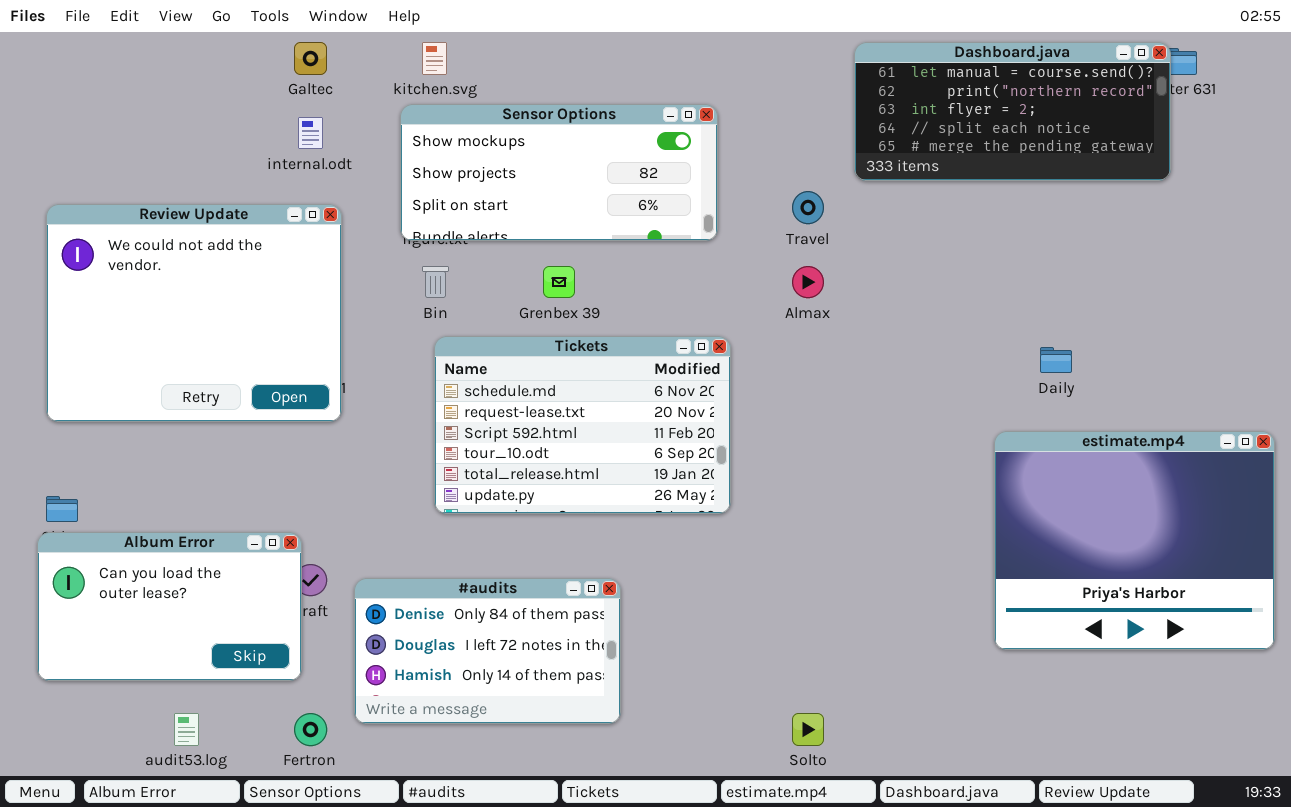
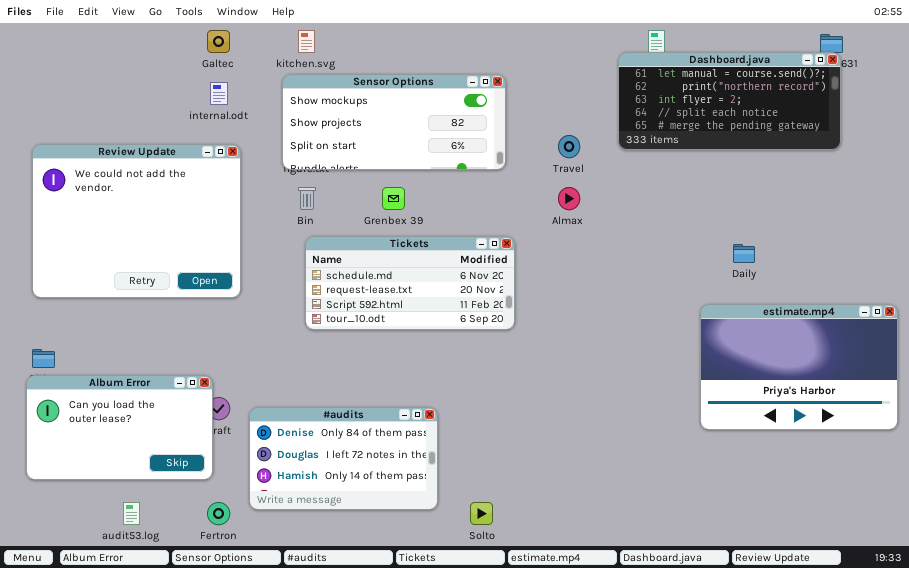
Dashboard.java: [854,42,1171,181] -> [618,52,841,150], moved
Tickets: [434,336,731,514] -> [305,236,515,330], resized
estimate.mp4: [994,431,1275,650] -> [700,304,898,430], resized
Solto: [792,713,824,746] -> [470,502,493,525], moved

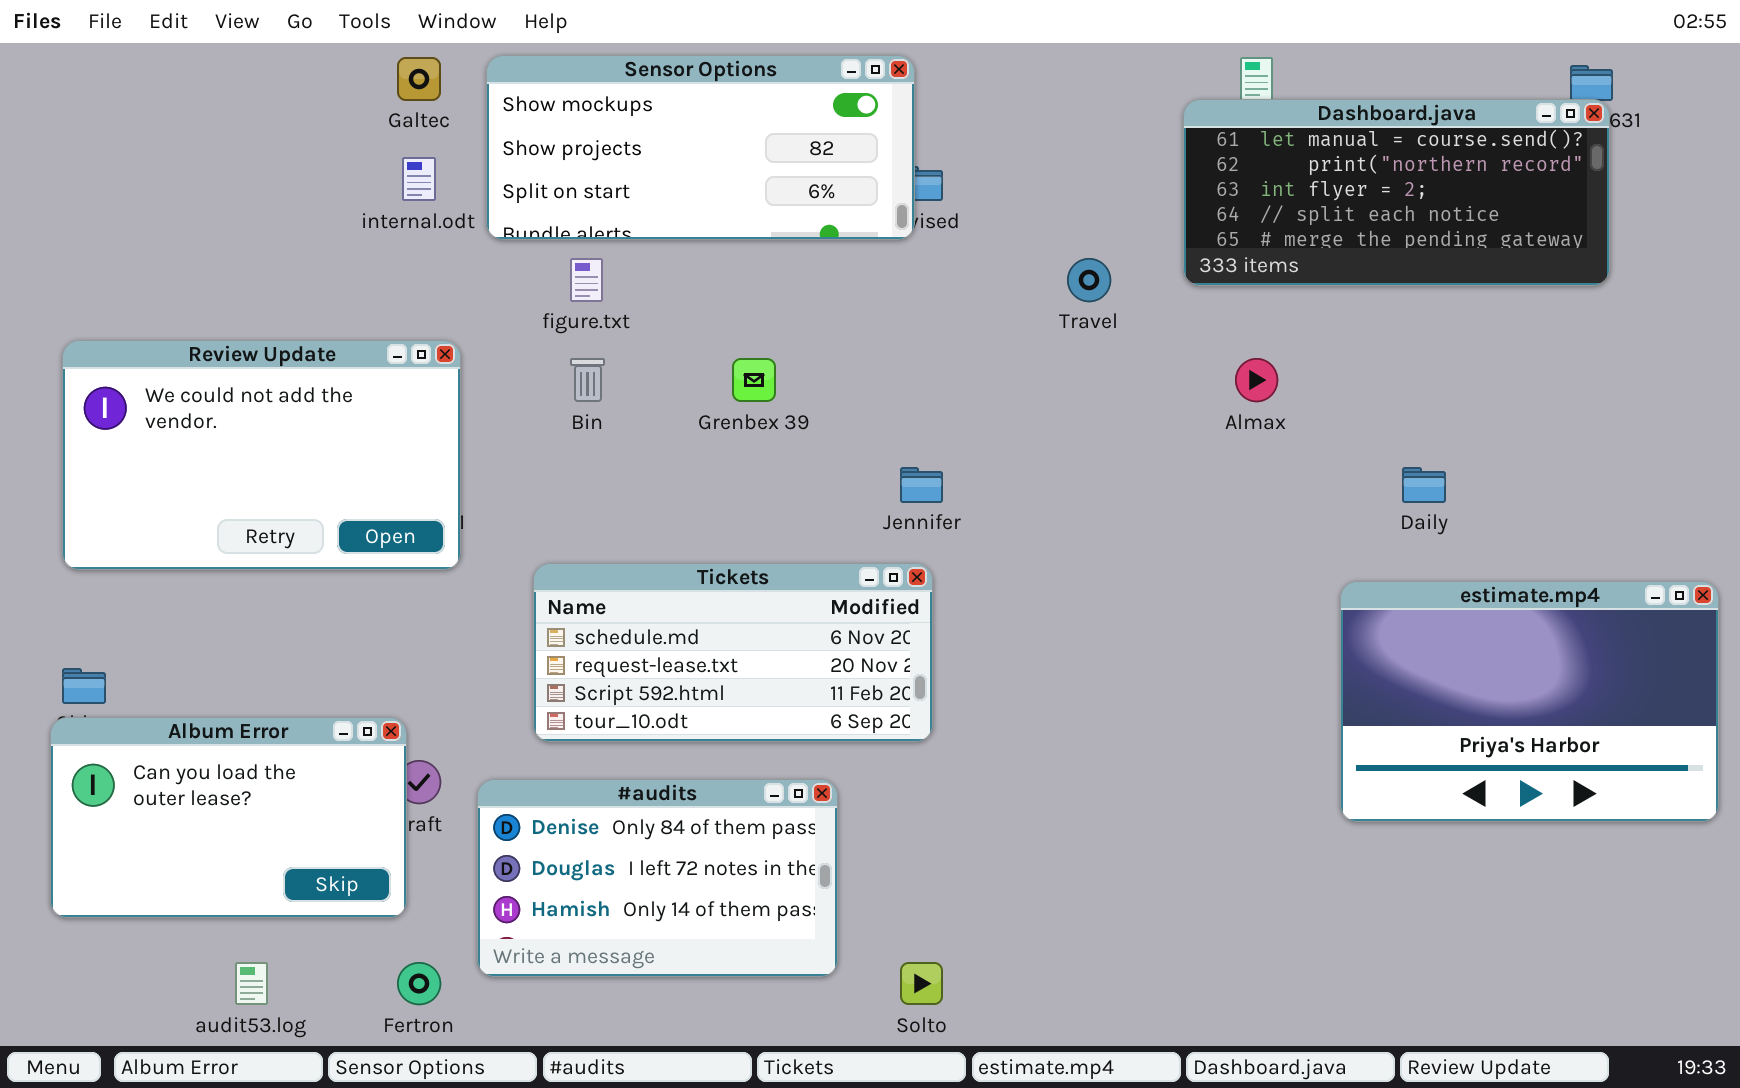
Sensor Options: [282,74,506,170] -> [486,55,915,240], moved
Review Update: [32,144,241,298] -> [62,340,461,570], resized
Almax: [558,187,580,210] -> [1235,358,1278,402], moved
Tickets: [305,236,515,330] -> [533,563,933,742], moved

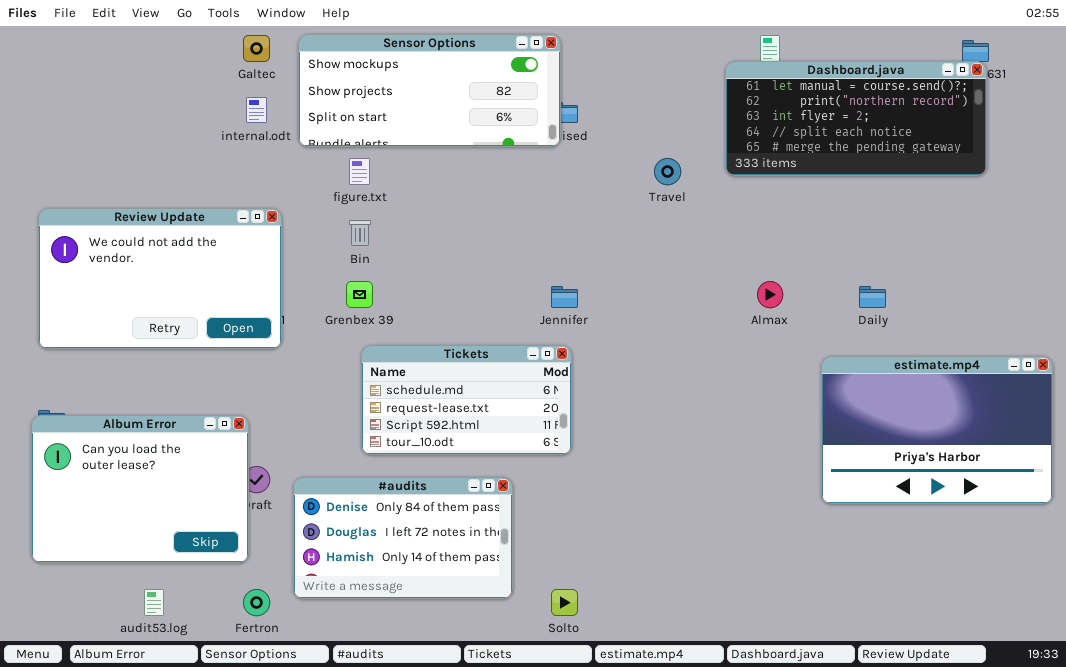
Grenbex 39: [732,358,776,402] -> [346,281,373,308], moved
Almax: [1235,358,1278,402] -> [757,281,783,308], moved
Tickets: [533,563,933,742] -> [361,345,572,455], resized
Album Error: [50,717,407,918] -> [31,415,249,563], resized

